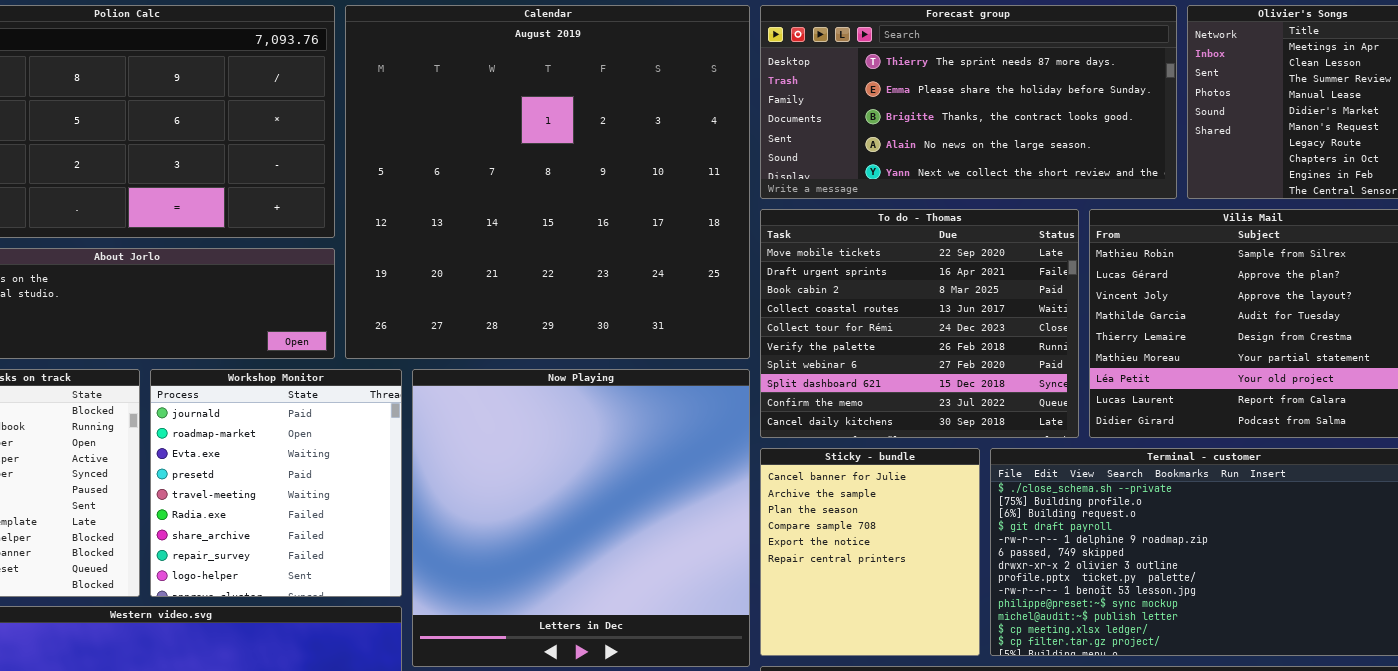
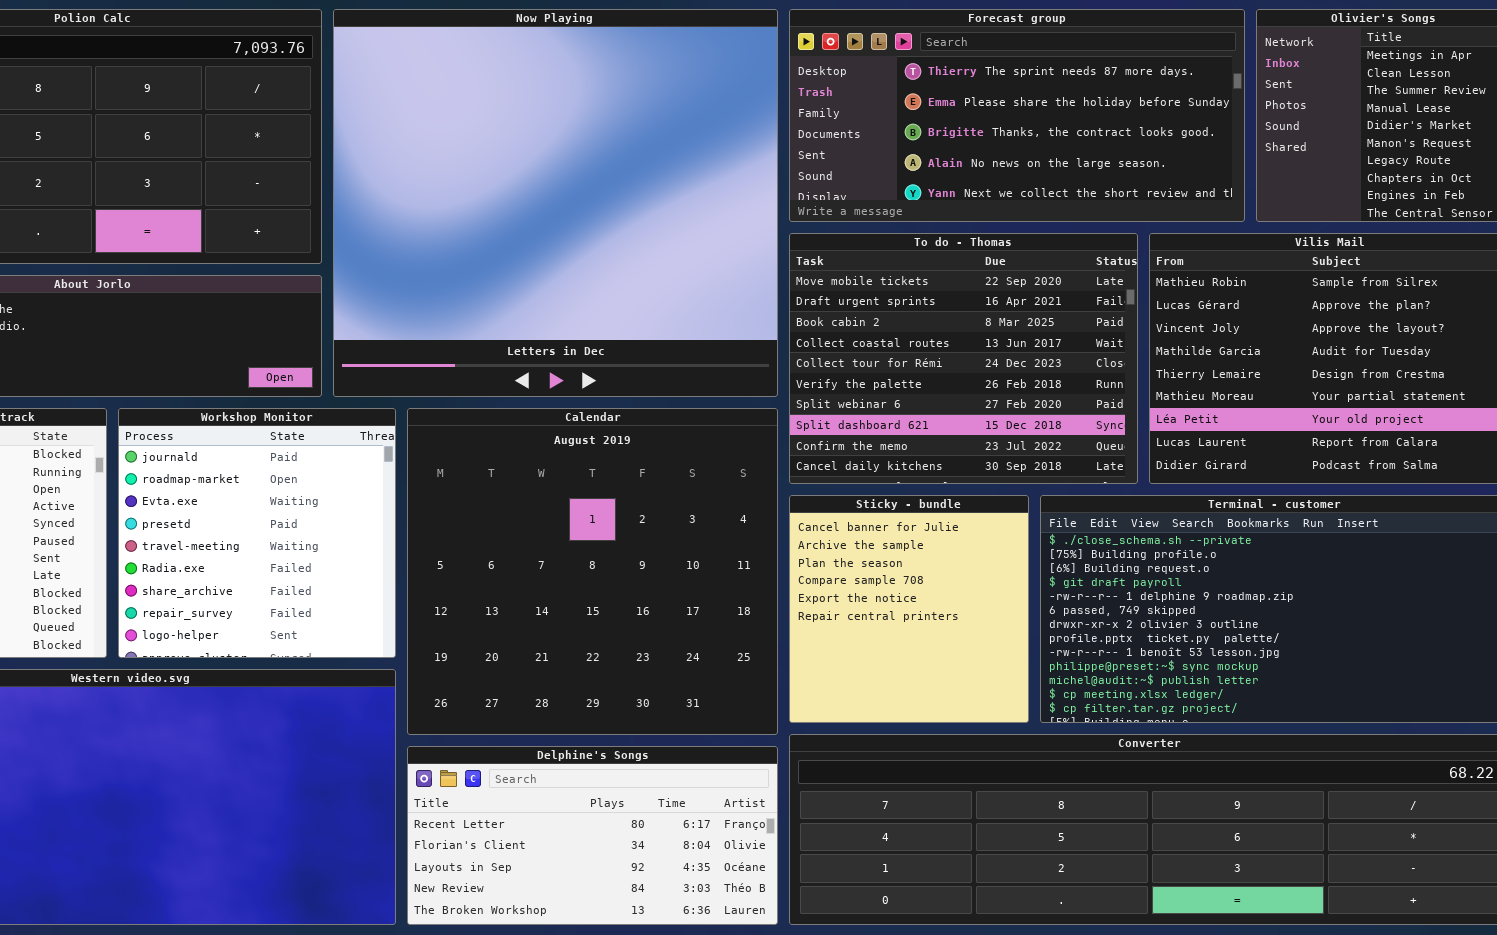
Calendar: [345,5,750,359] -> [407,408,778,735], moved, resized
Now Playing: [412,369,750,667] -> [333,9,778,397], moved, resized

